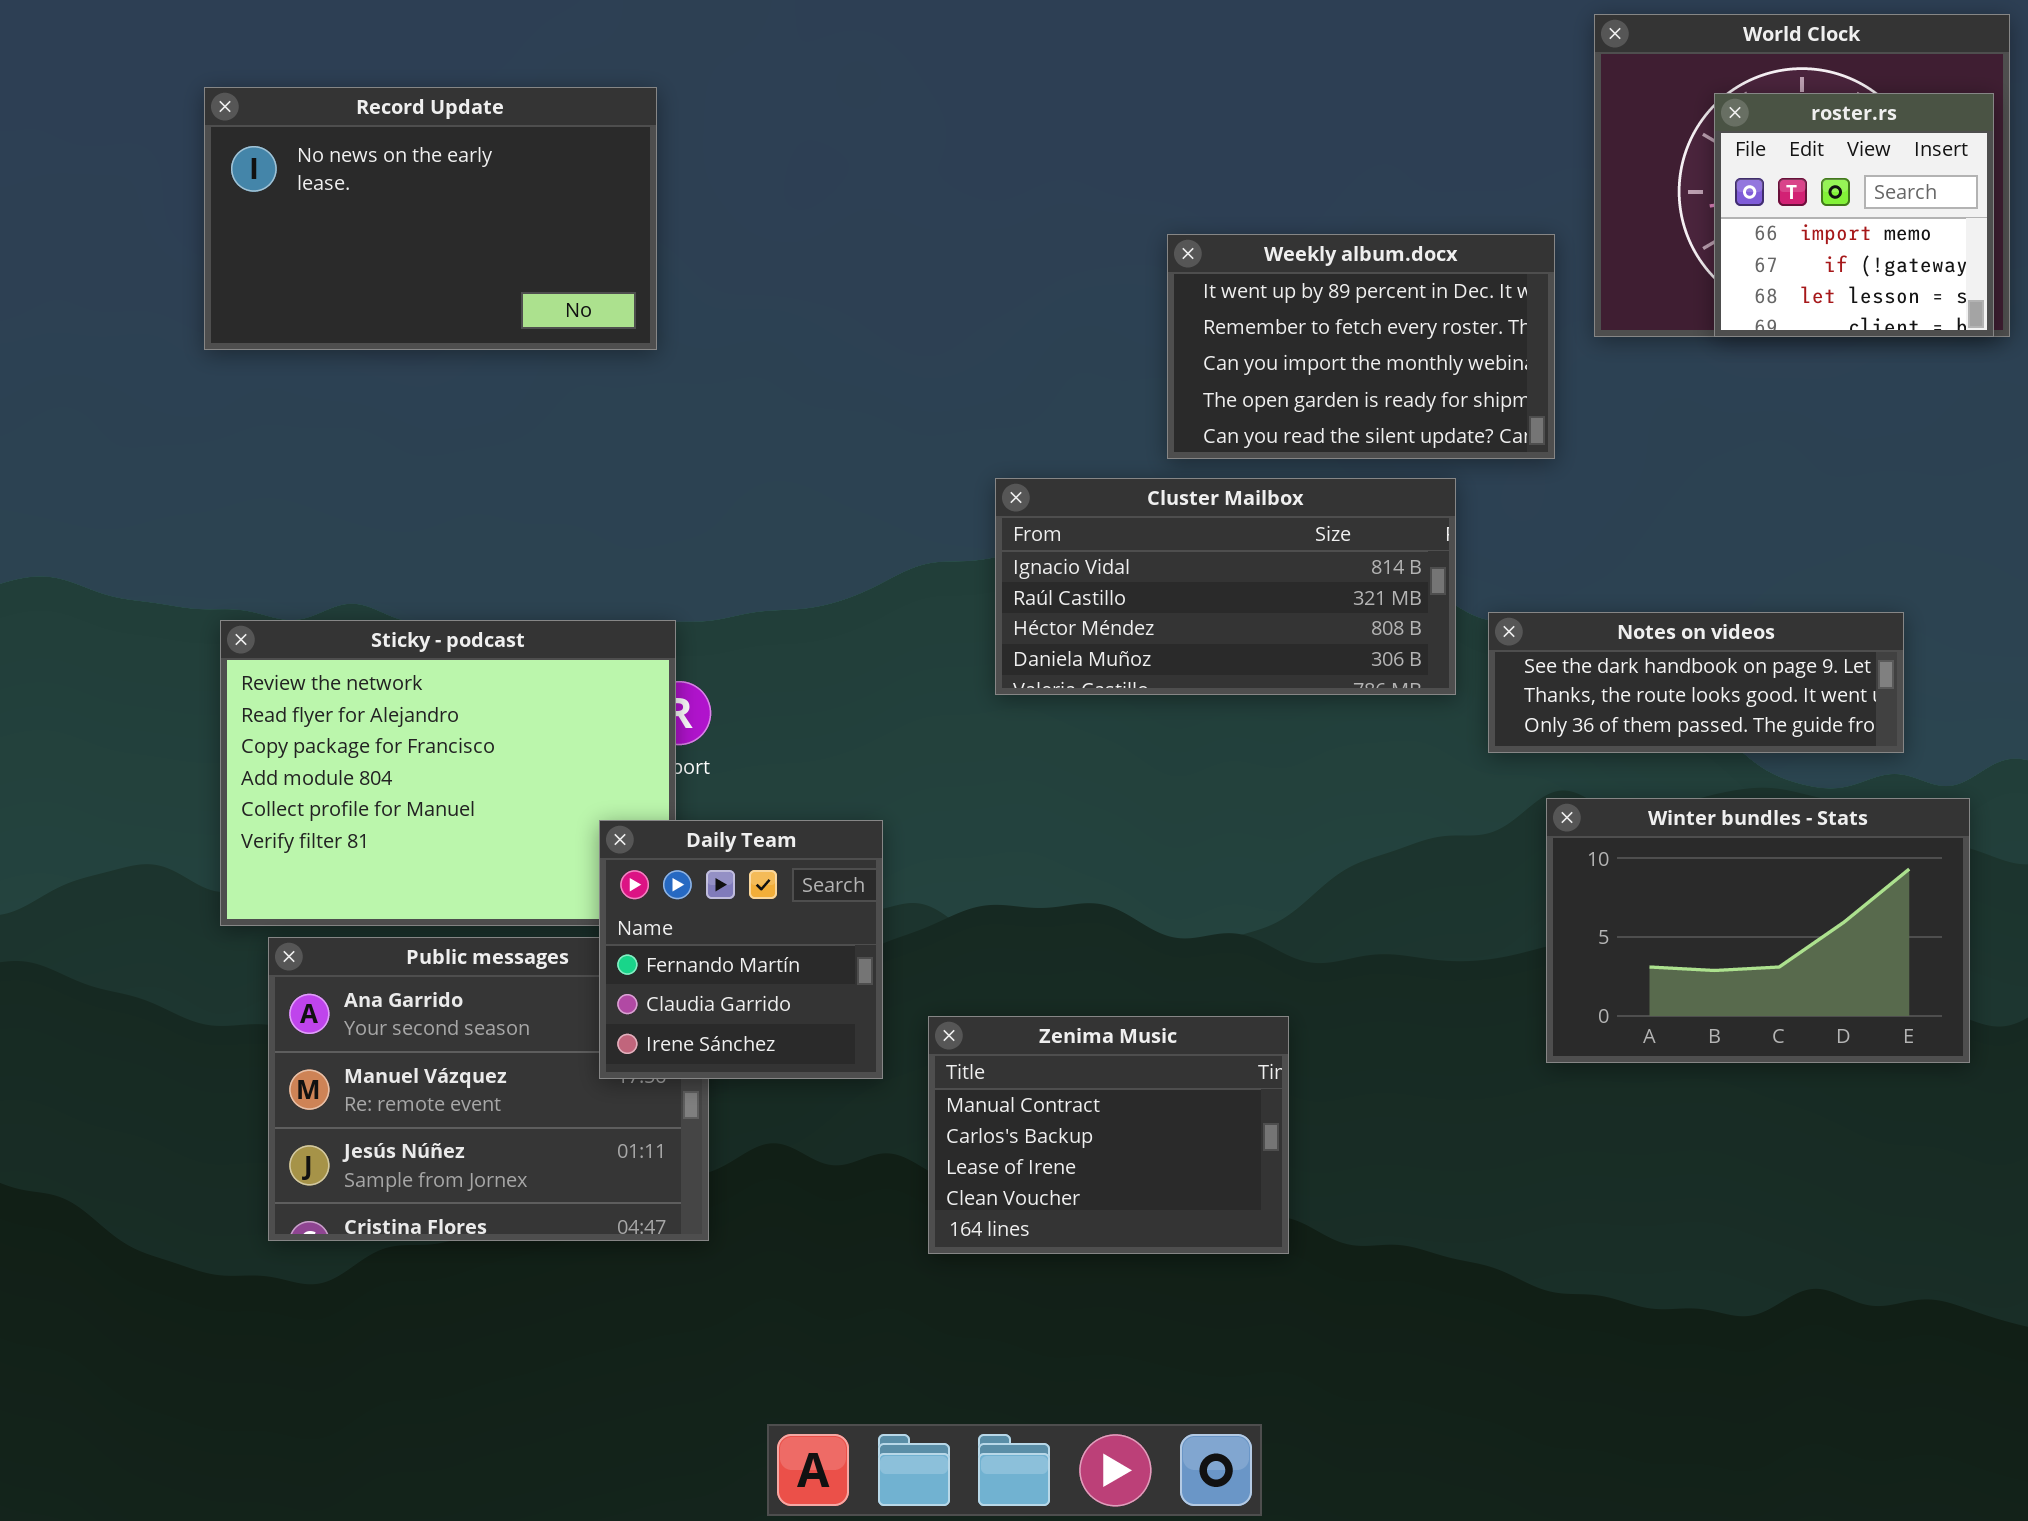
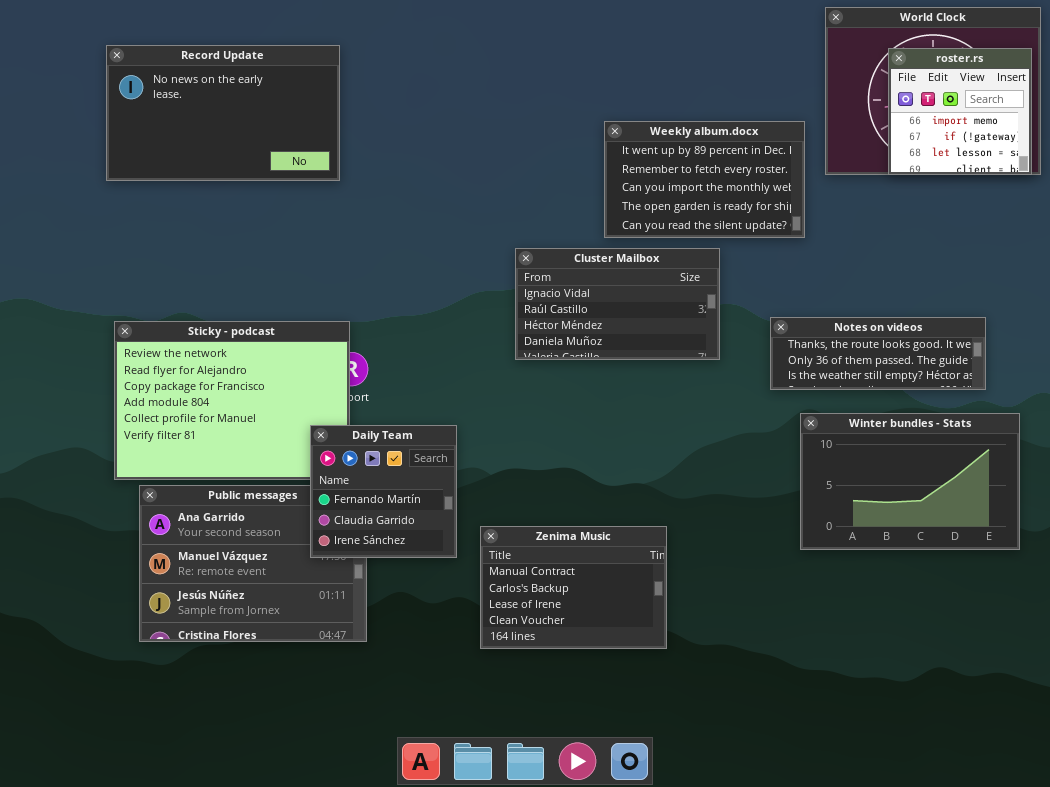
Cluster Mailbox: [995,478,1456,695] -> [515,248,720,360], resized
Notes on videos: [1488,612,1904,753] -> [770,317,986,390], scrolled down 1 row

